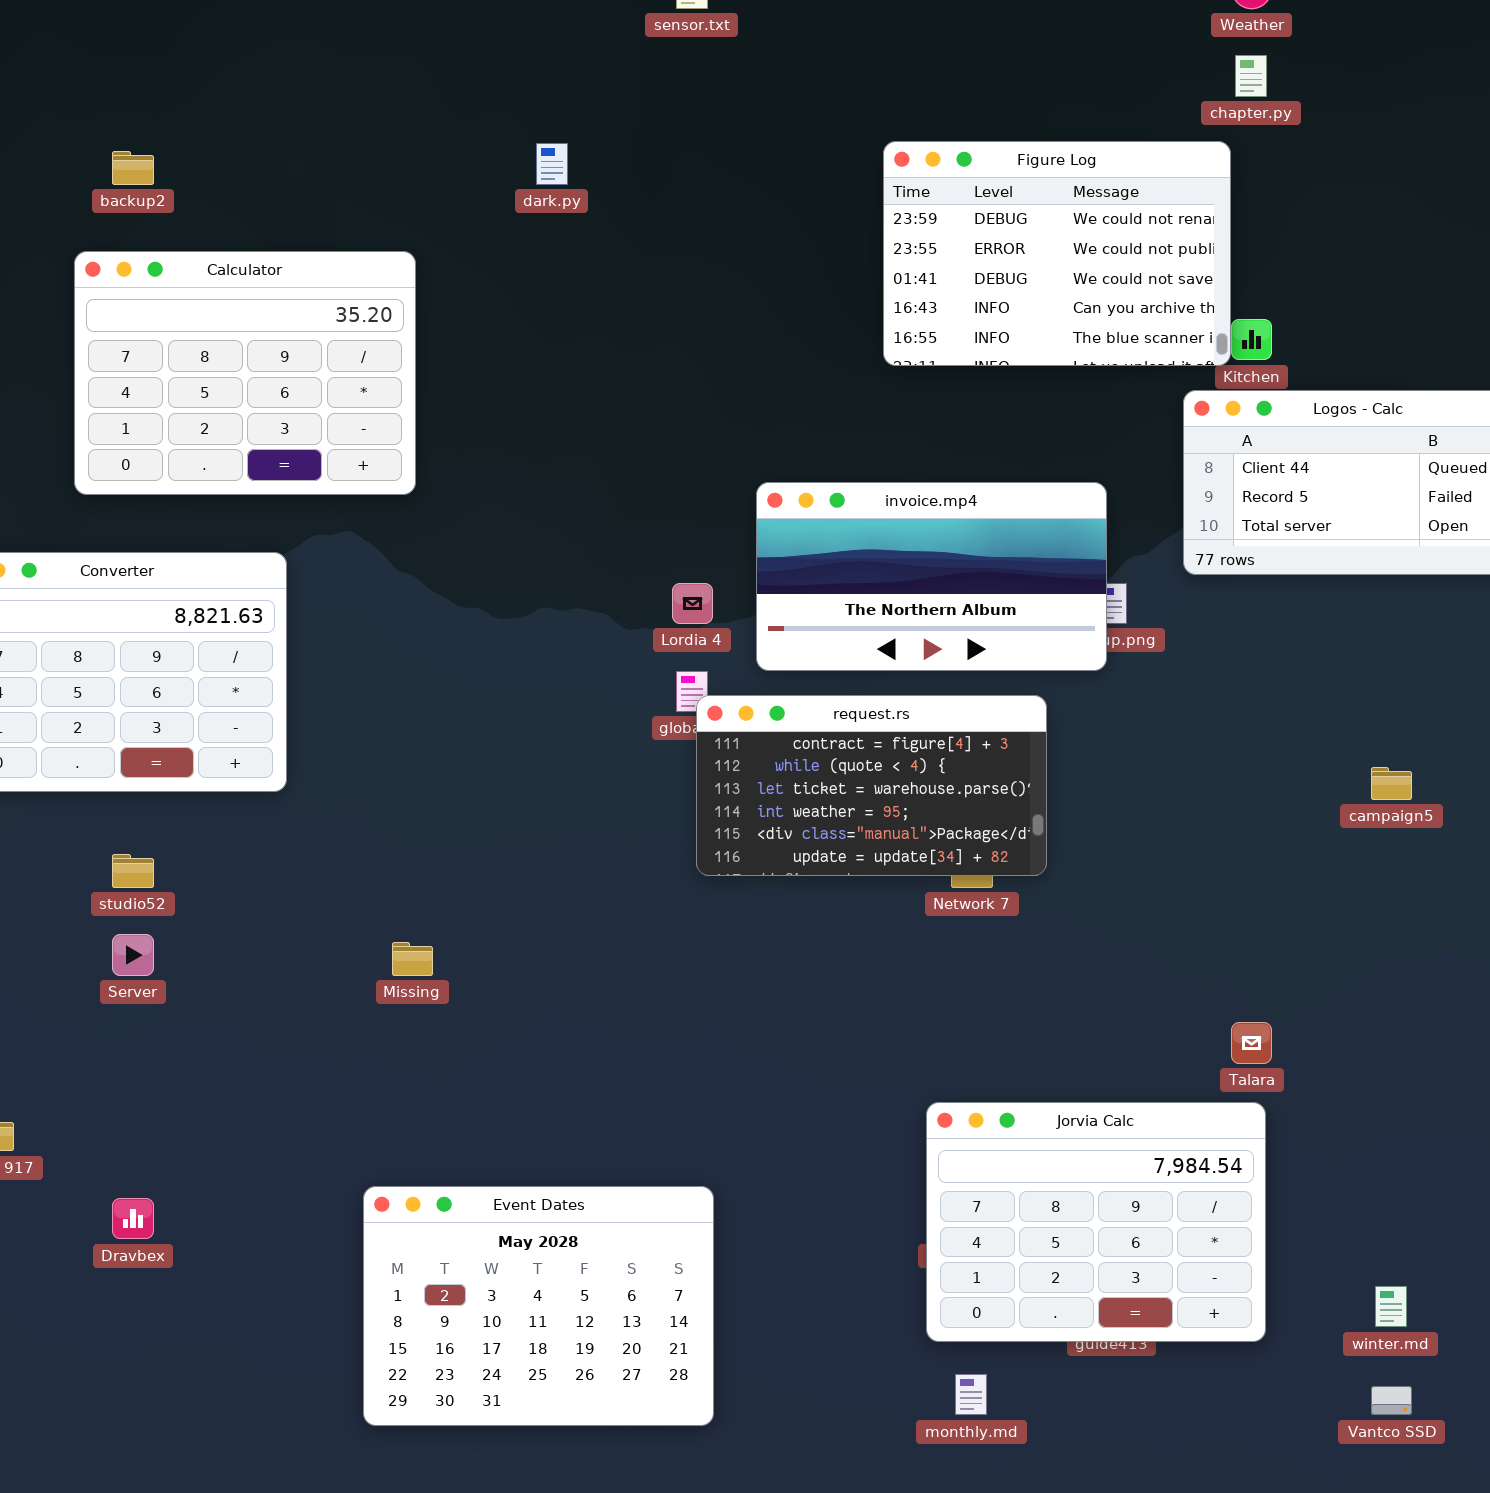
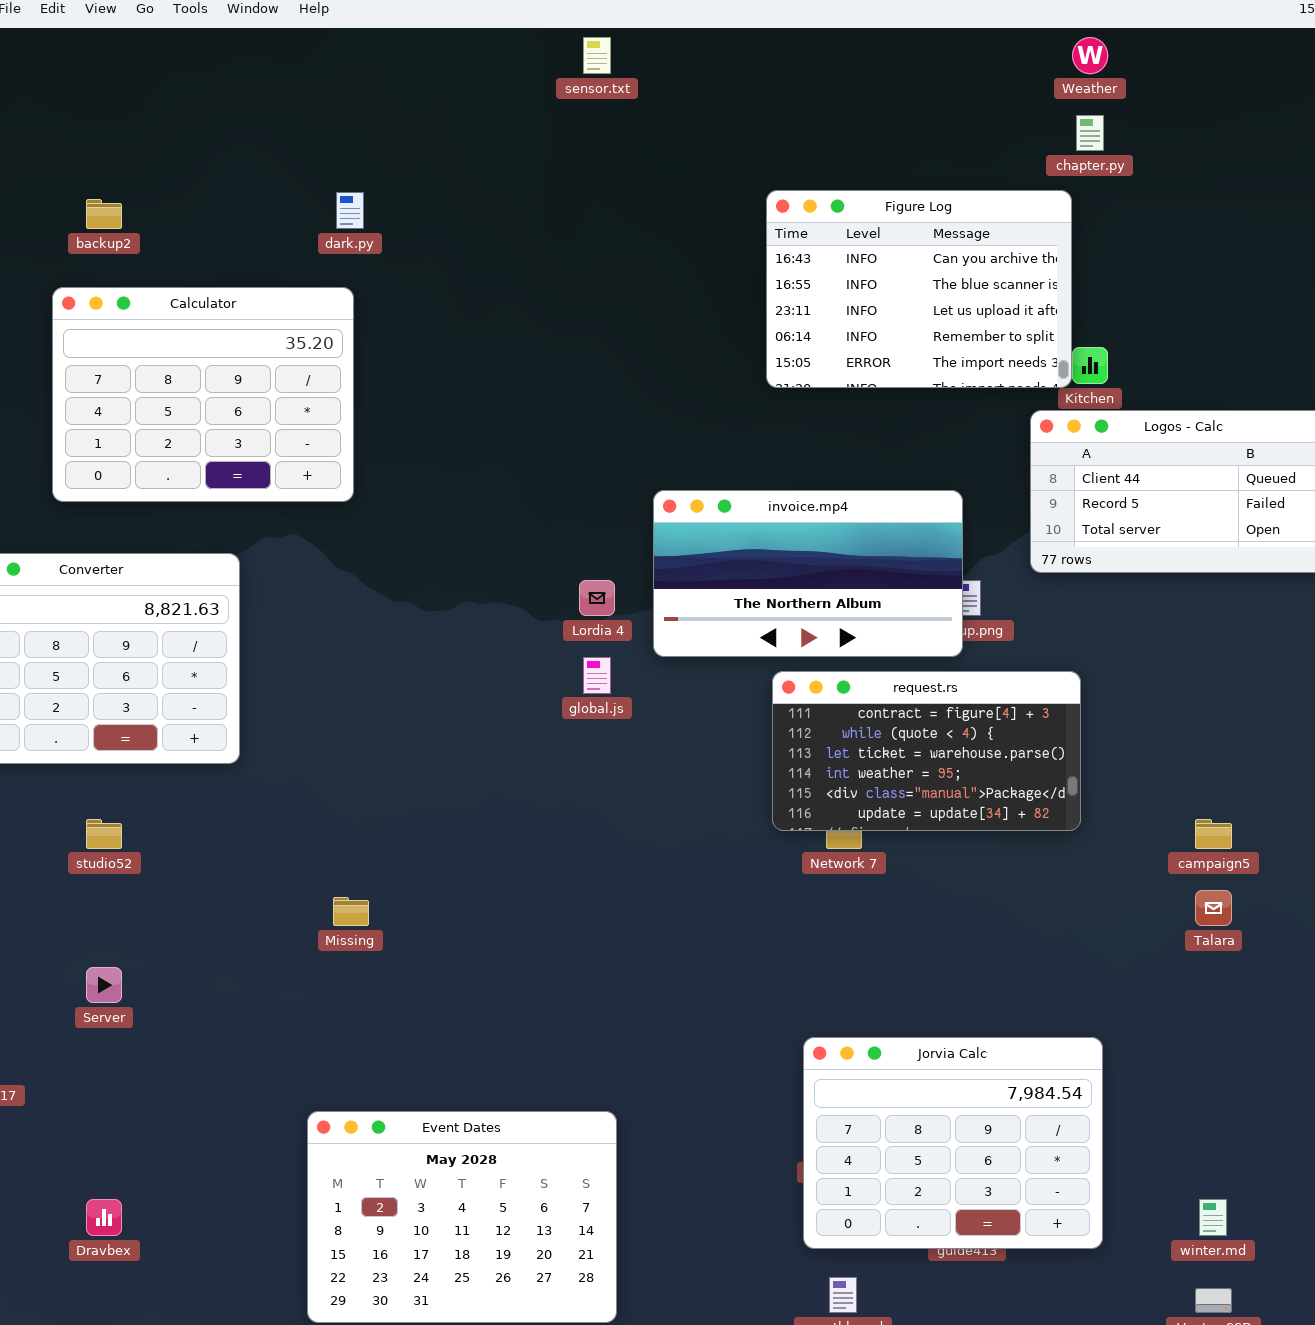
Figure Log: [883,141,1231,366] -> [766,190,1072,388], scrolled down 3 rows
dark.py: [536,143,568,185] -> [336,192,364,229], moved
request.rs: [696,695,1047,876] -> [772,671,1081,831], moved
campaign5: [1371,767,1412,800] -> [1195,819,1232,849], moved
Server: [112,934,154,976] -> [86,967,122,1003], moved
Talara: [1231,1022,1272,1064] -> [1195,890,1232,926], moved
Dravbex: [112,1198,154,1239] -> [86,1199,122,1236], moved

